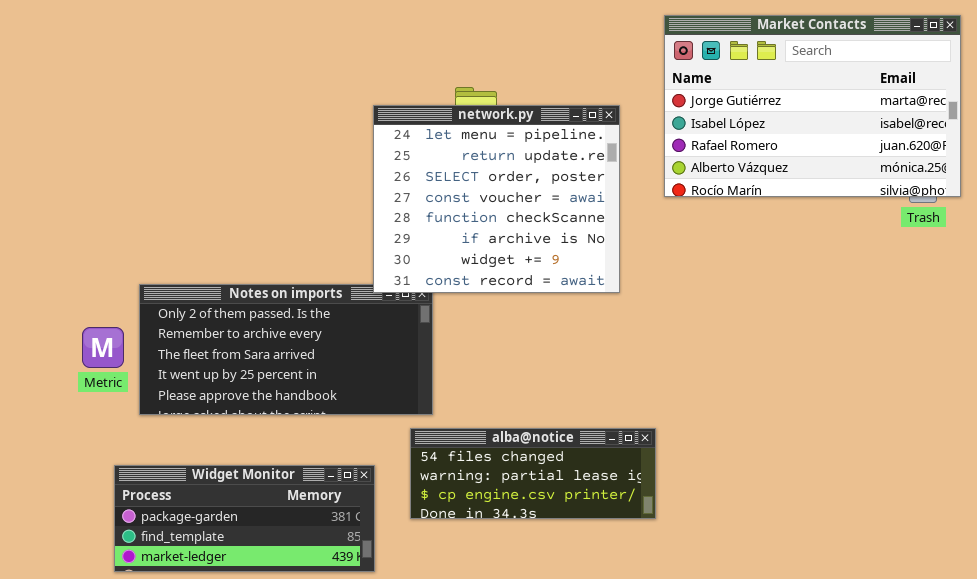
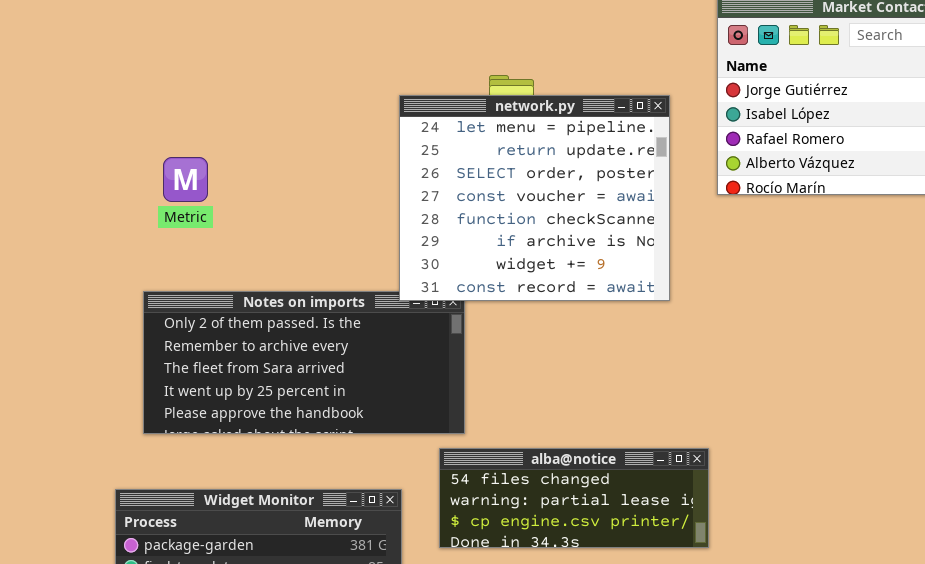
Metric: [82,327,124,368] -> [163,157,208,202], moved

